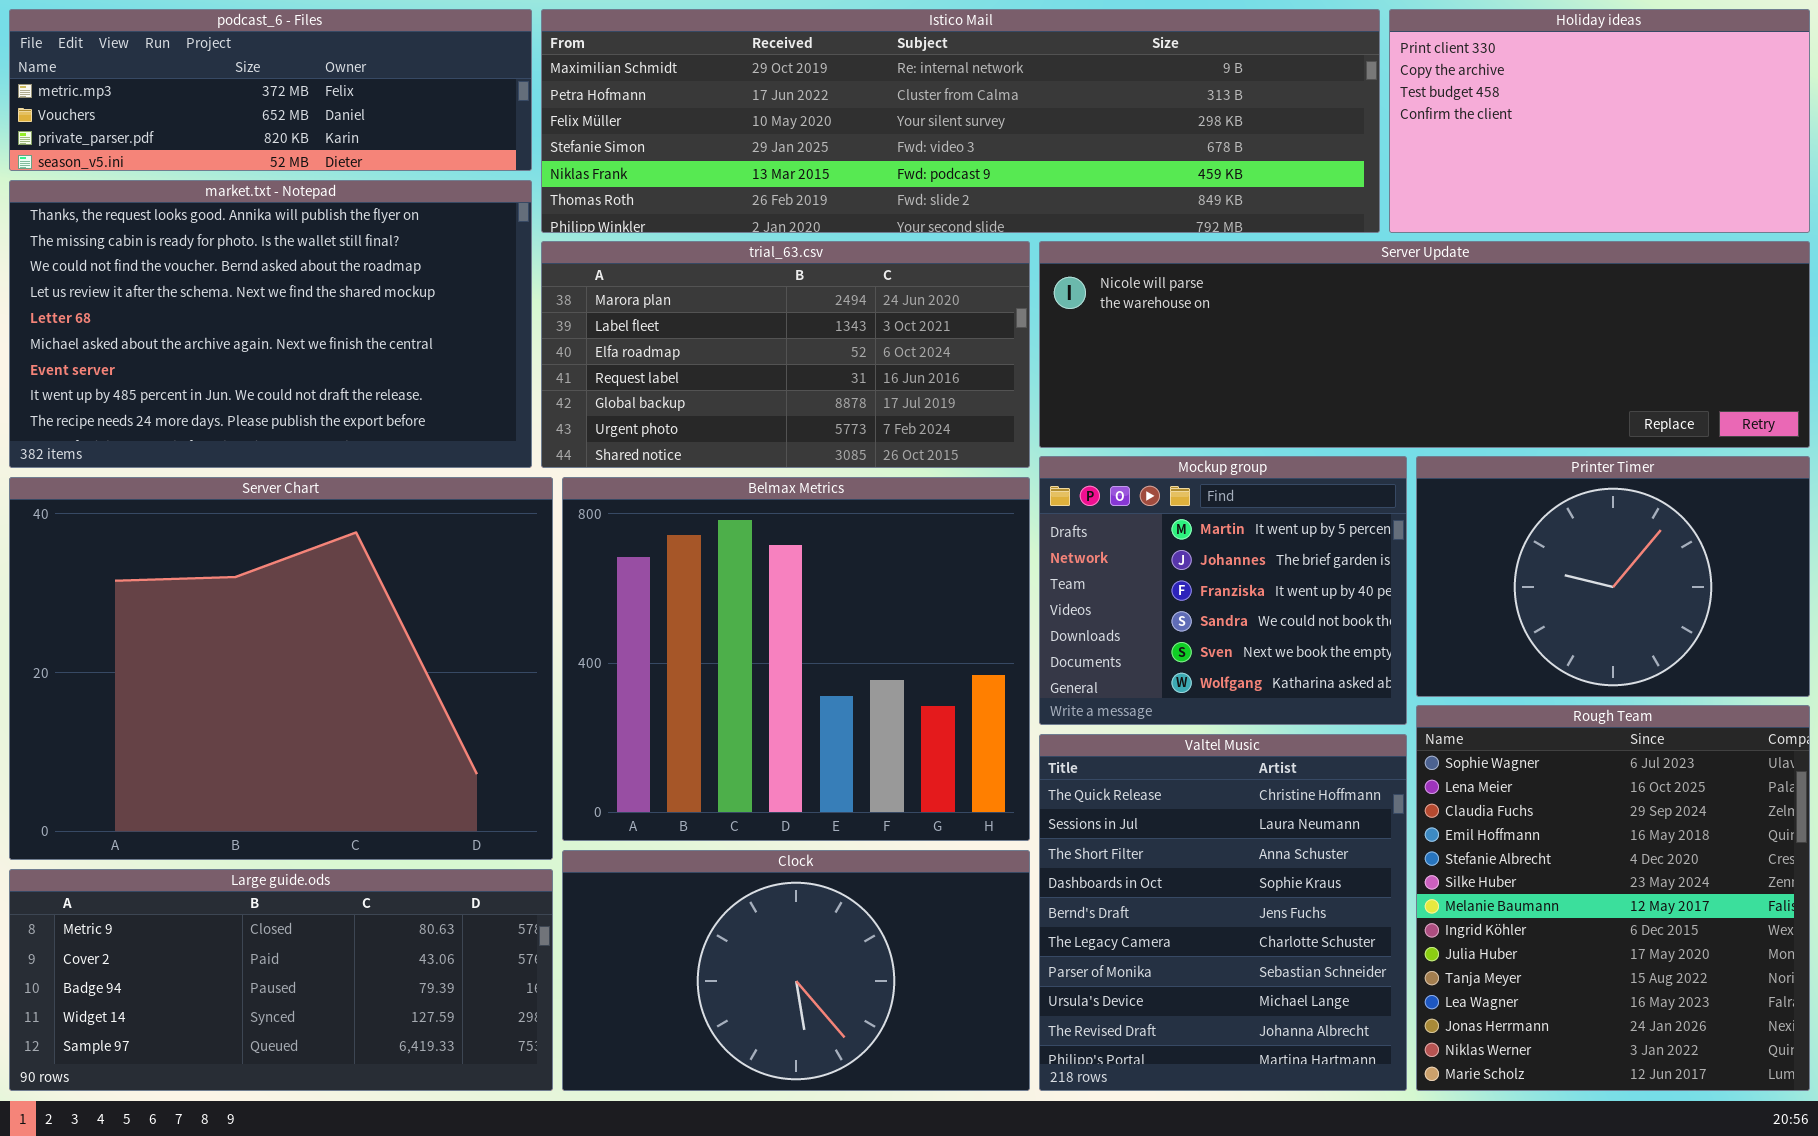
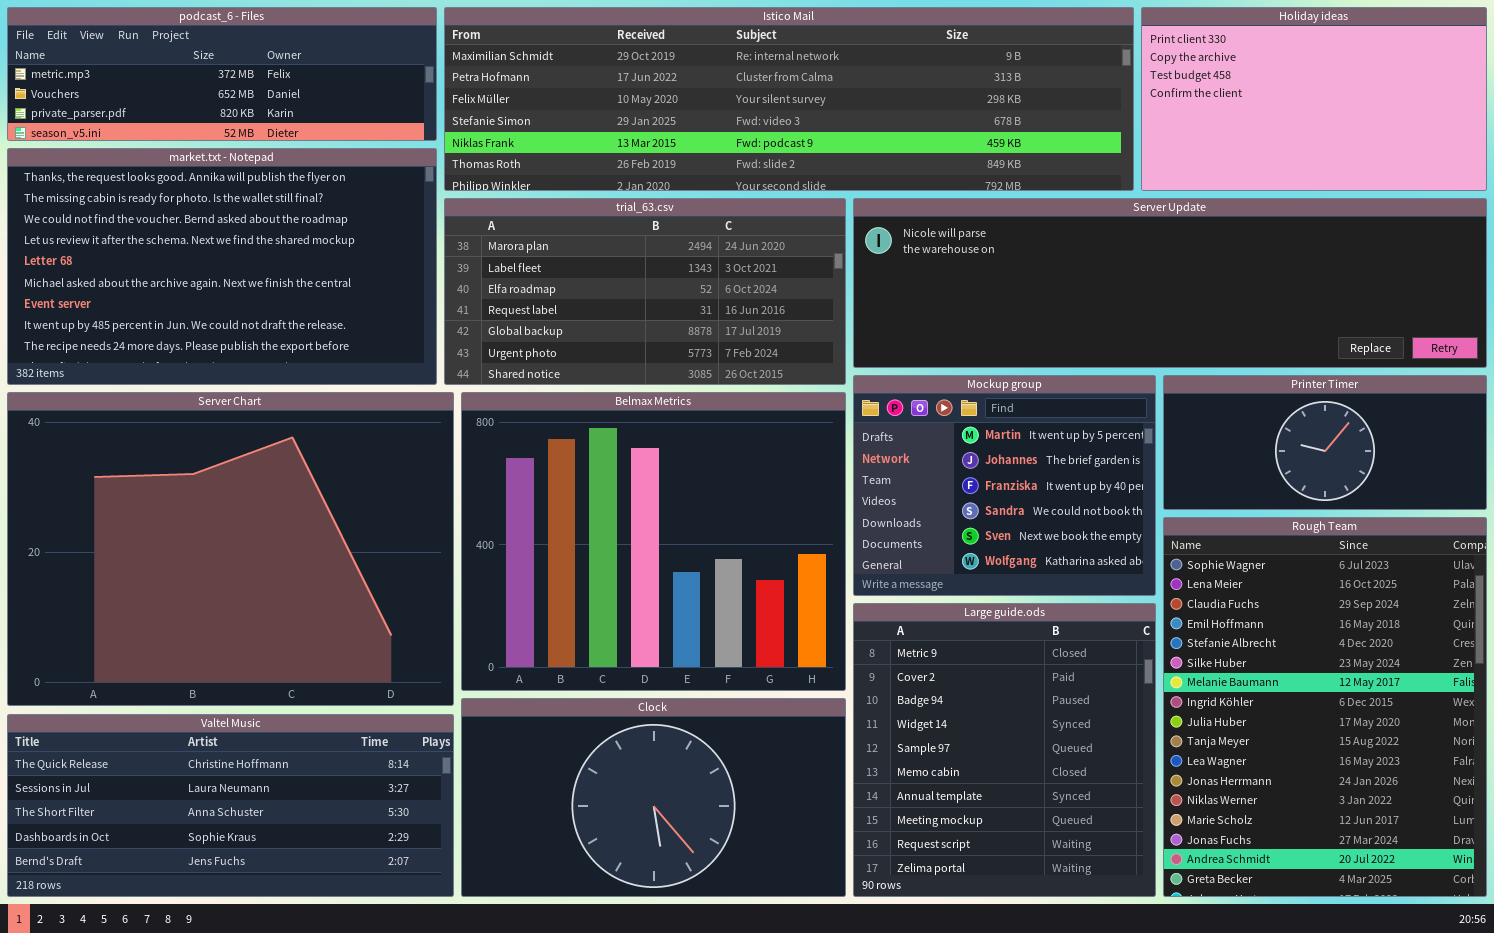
Printer Timer: [1416,456,1810,697] -> [1163,375,1487,510], resized
Rough Team: [1416,705,1810,1091] -> [1163,517,1487,897], resized
Valtel Music: [1039,734,1407,1091] -> [7,714,454,897], moved, resized
Large guide.ods: [9,869,553,1091] -> [853,603,1156,897], moved, resized

